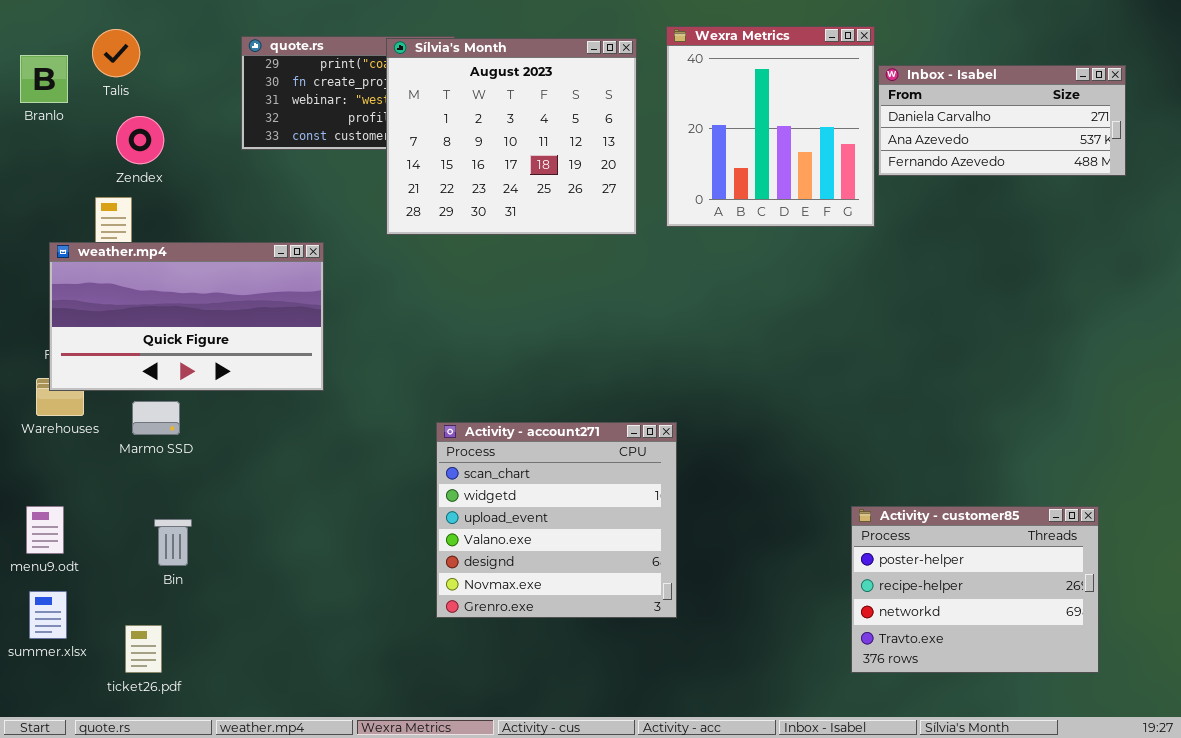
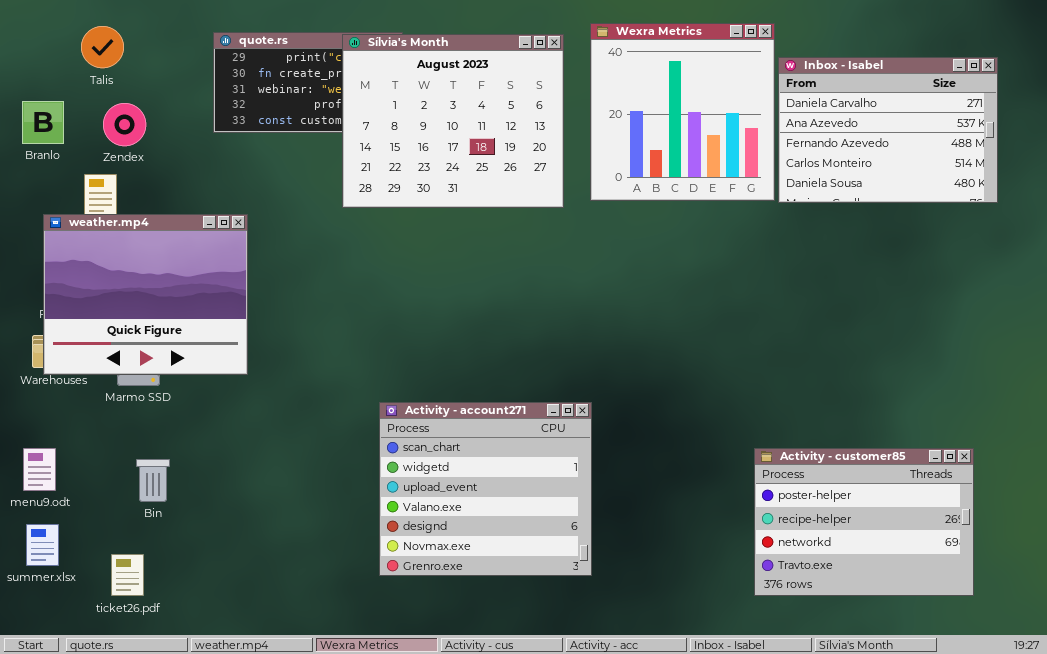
Branlo: [20,55,68,103] -> [22,101,64,144], moved
Inbox - Isabel: [878,65,1126,176] -> [778,57,998,203], resized
weather.mp4: [49,242,324,391] -> [43,214,248,375], resized
Activity - account271: [436,422,677,618] -> [379,402,592,576], moved

